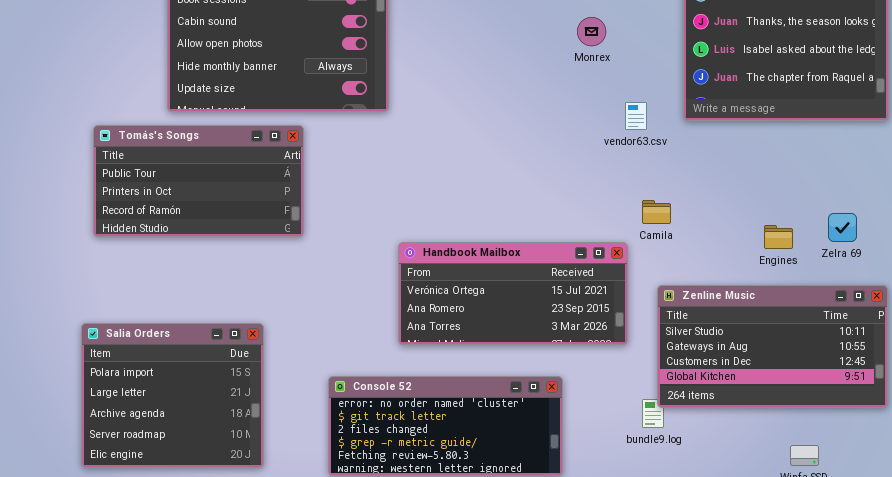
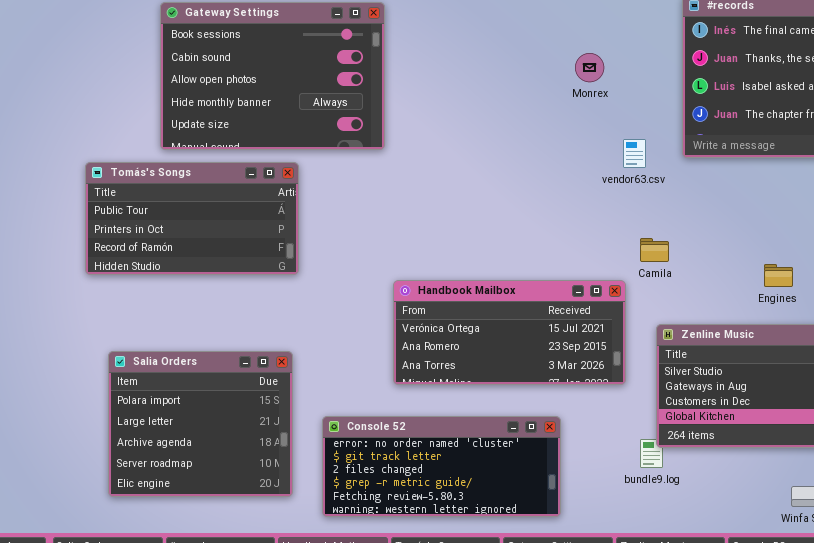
Salia Orders: [81,323,264,468] -> [108,351,293,497], moved

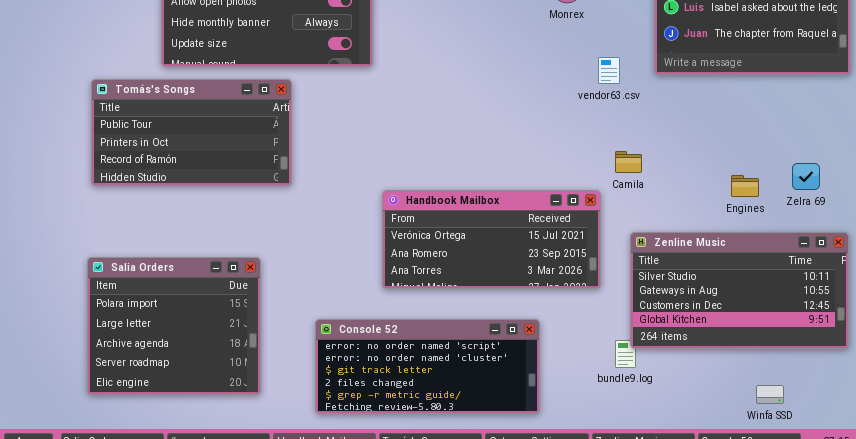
Salia Orders: [108,351,293,497] -> [87,257,261,395], moved
Console 52: [322,416,561,517] -> [315,319,540,414], scrolled up 1 row

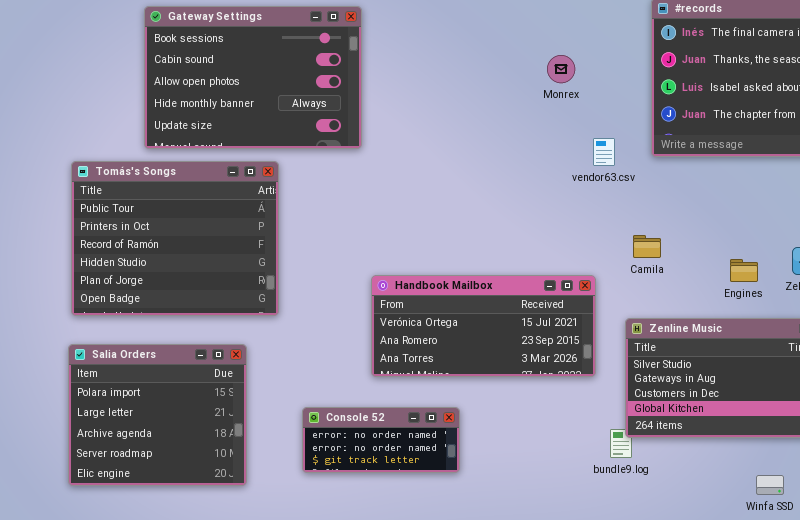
Tomás's Songs: [91,79,292,186] -> [71,161,279,316], resized
Camila: [615,151,642,173] -> [633,235,661,258], moved
Console 52: [315,319,540,414] -> [302,407,460,473], resized

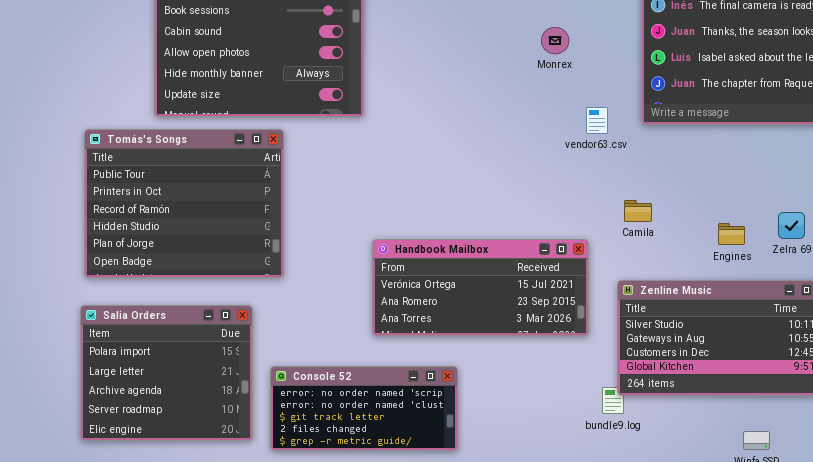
Console 52: [302,407,460,473] -> [270,366,458,451], resized

